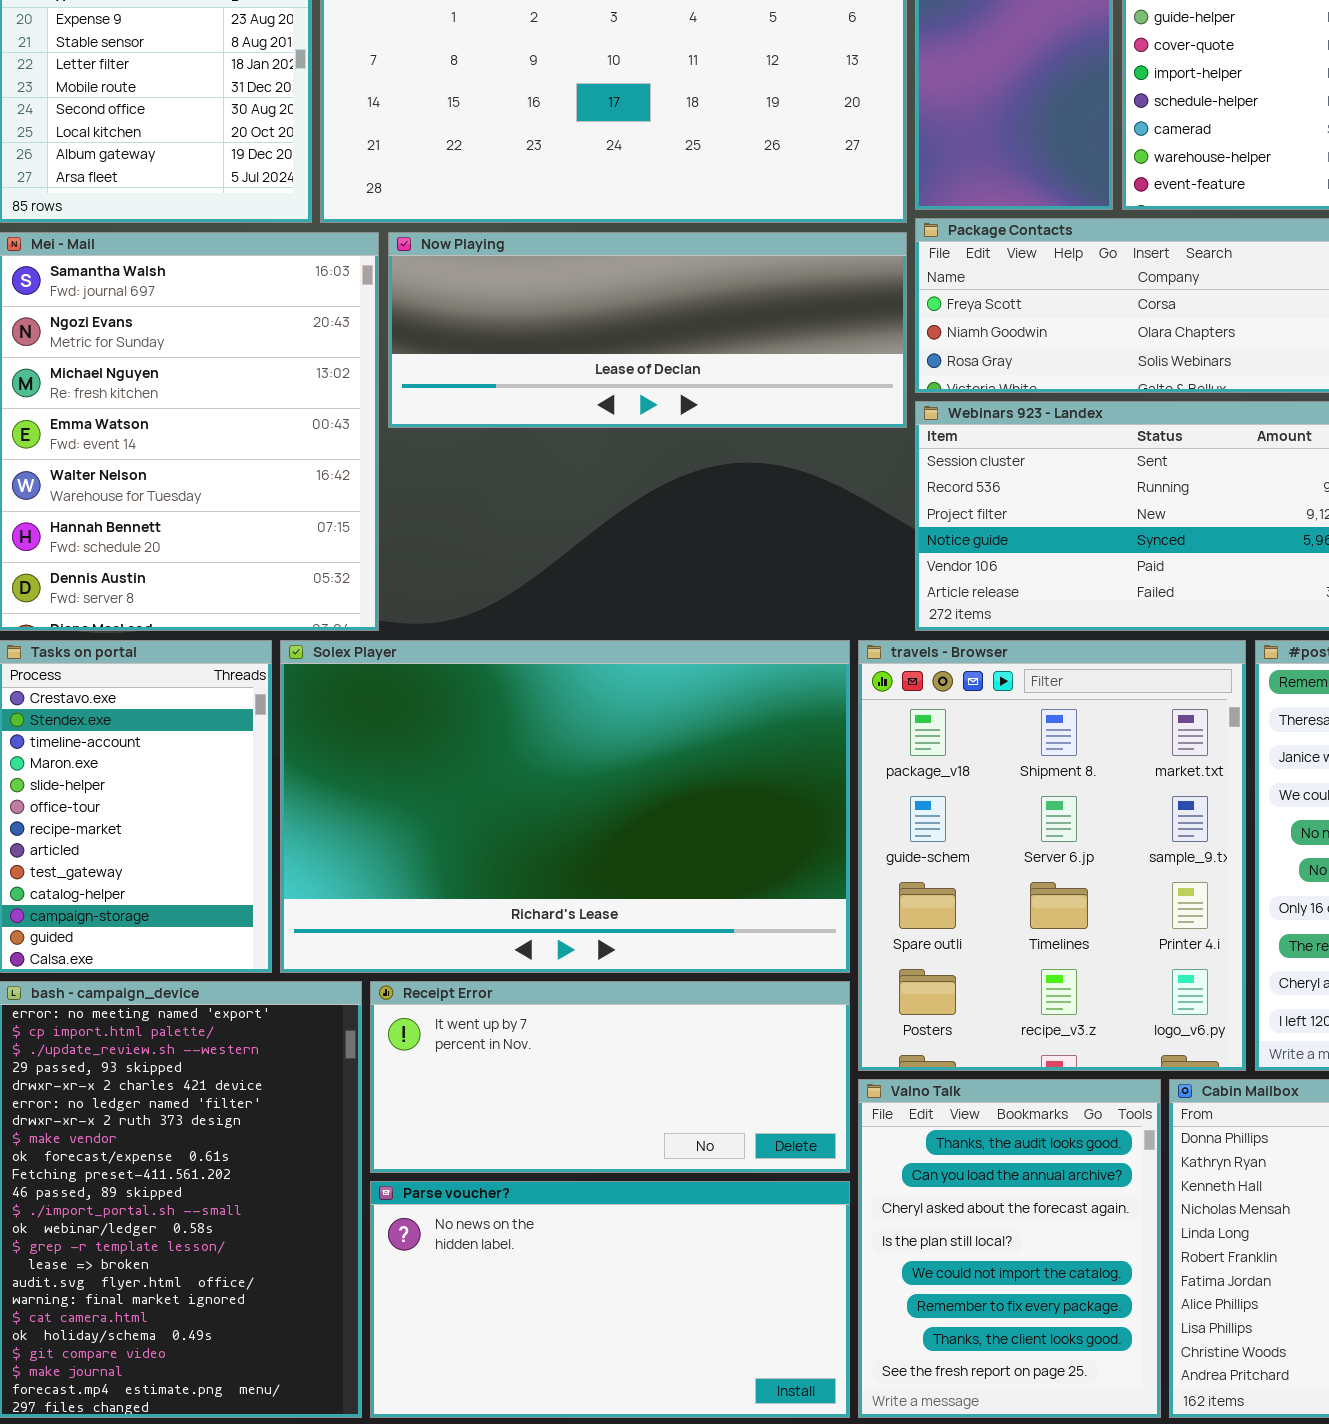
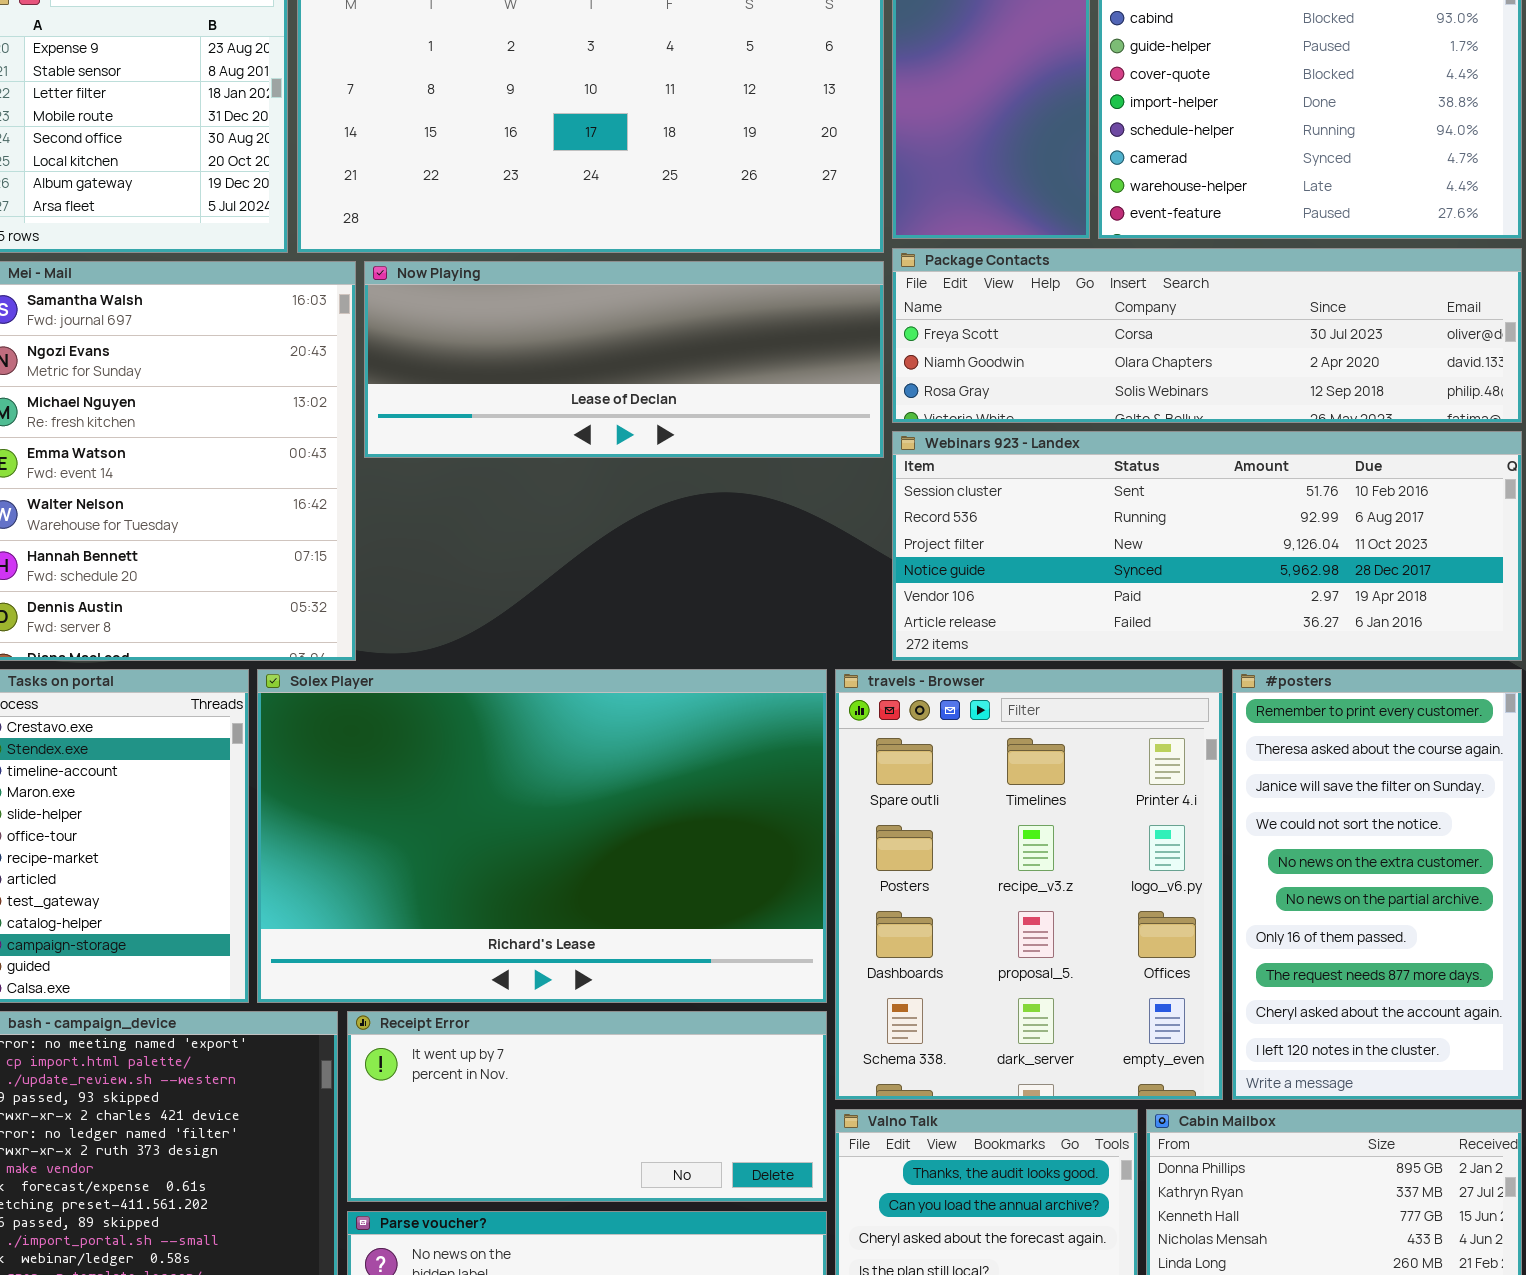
travels - Browser: [858,640,1246,1071] -> [835,669,1223,1100], scrolled down 2 rows

